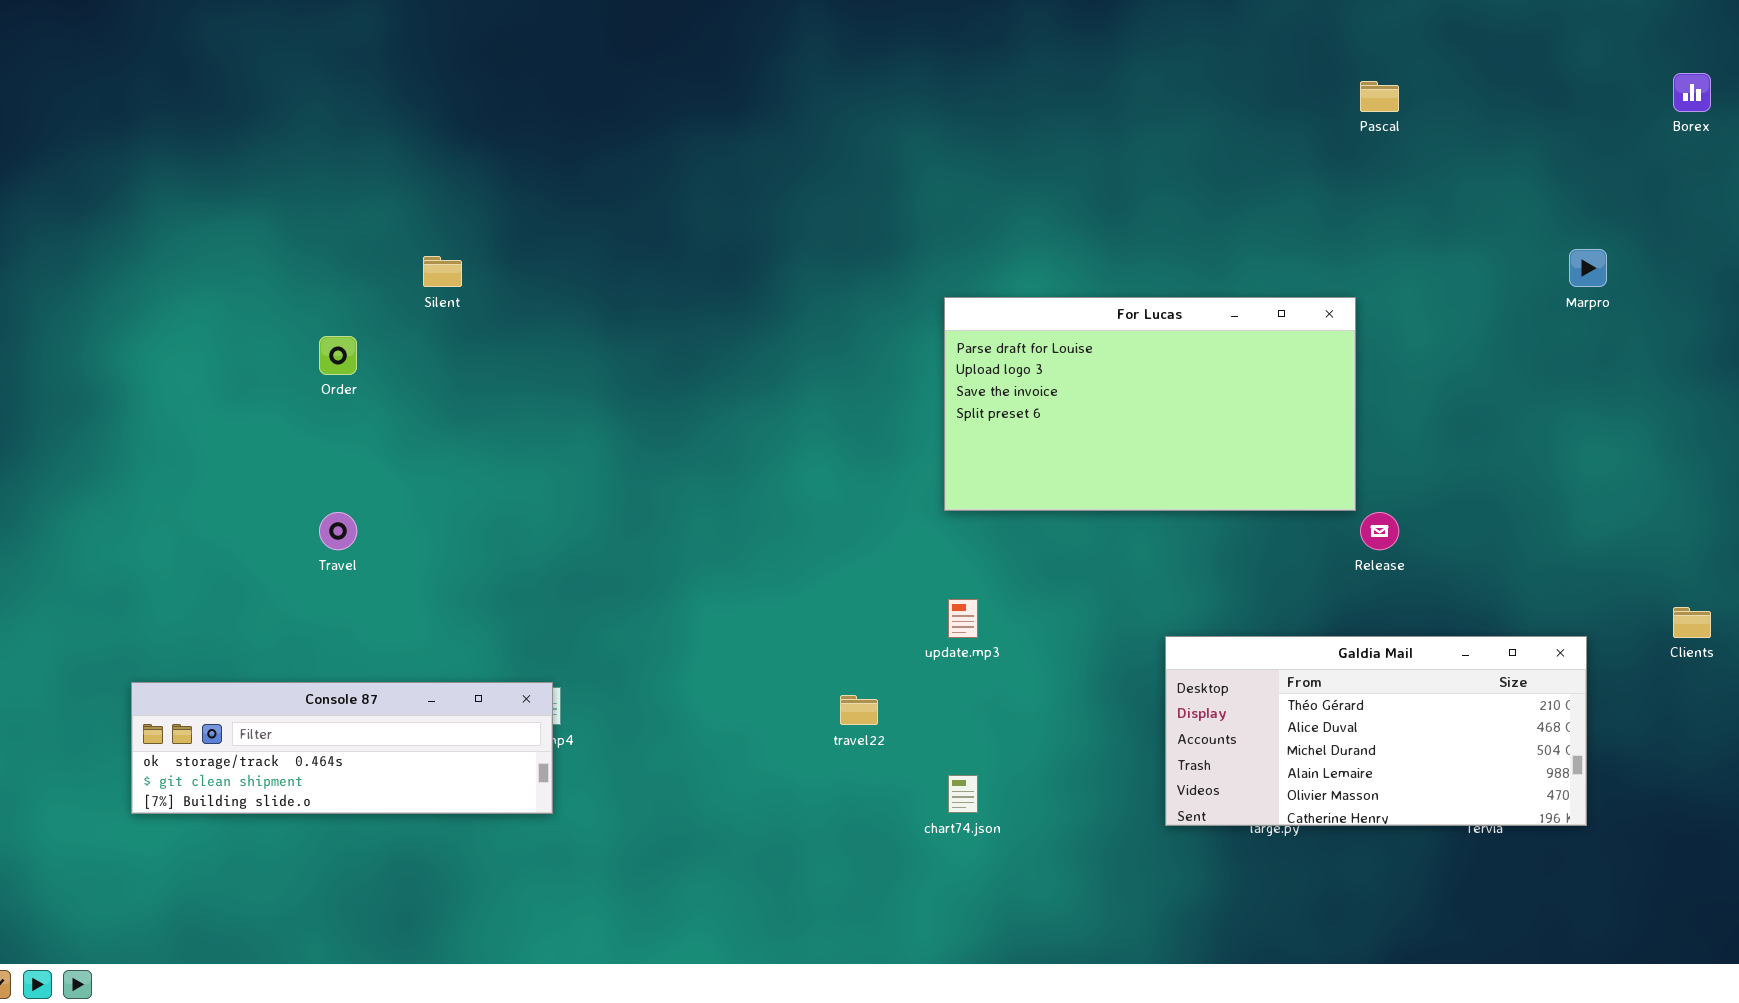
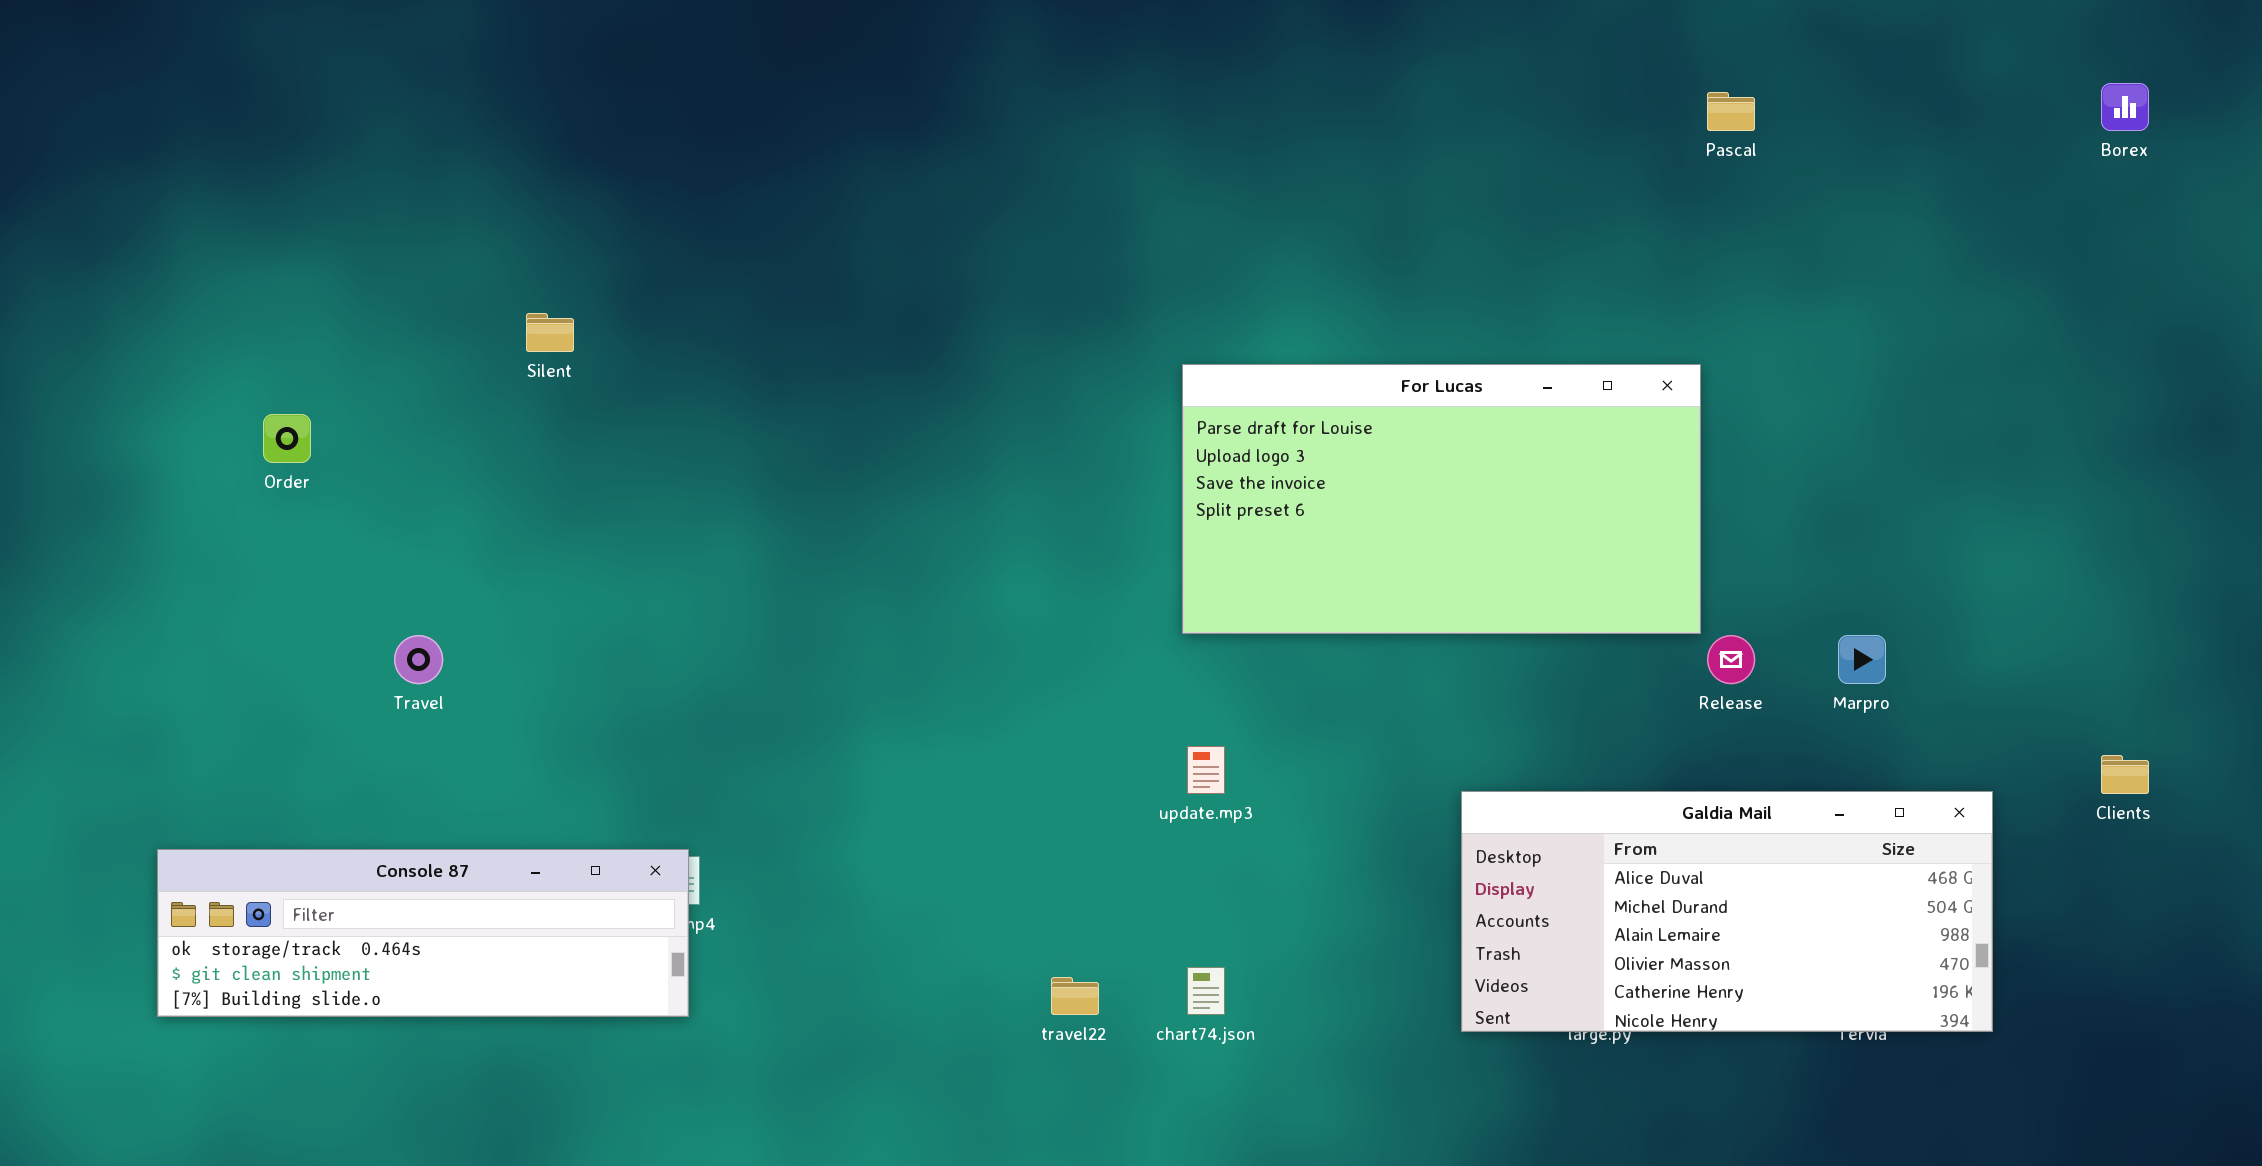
Marpro: [1569,249,1607,287] -> [1838,635,1886,684], moved
Order: [319,336,357,375] -> [263,414,311,463], moved
Galdia Mail: [1165,636,1587,826] -> [1461,791,1993,1032], scrolled down 1 row
travel22: [840,695,878,725] -> [1051,977,1099,1015], moved

